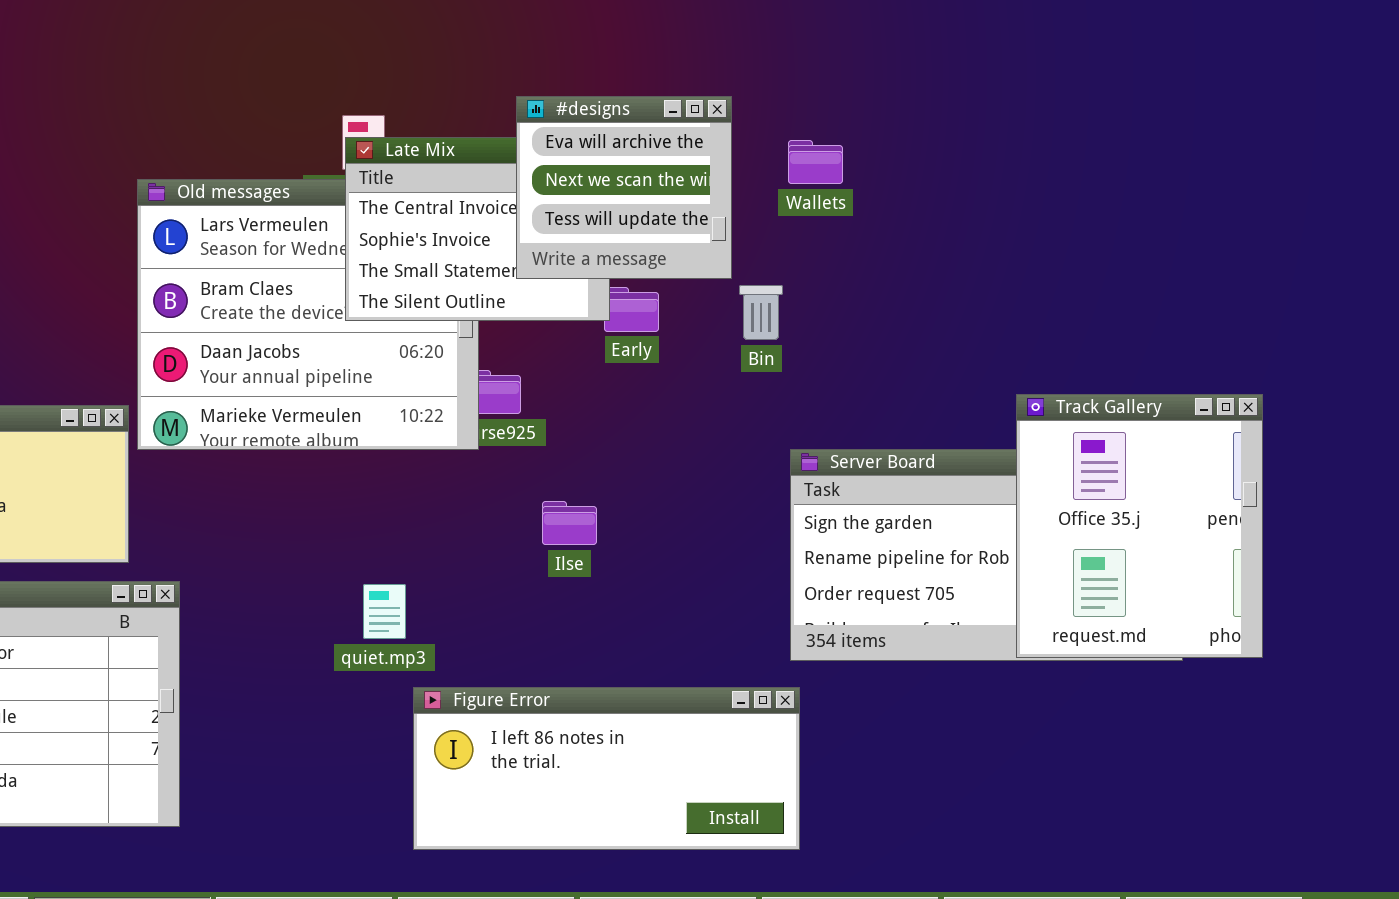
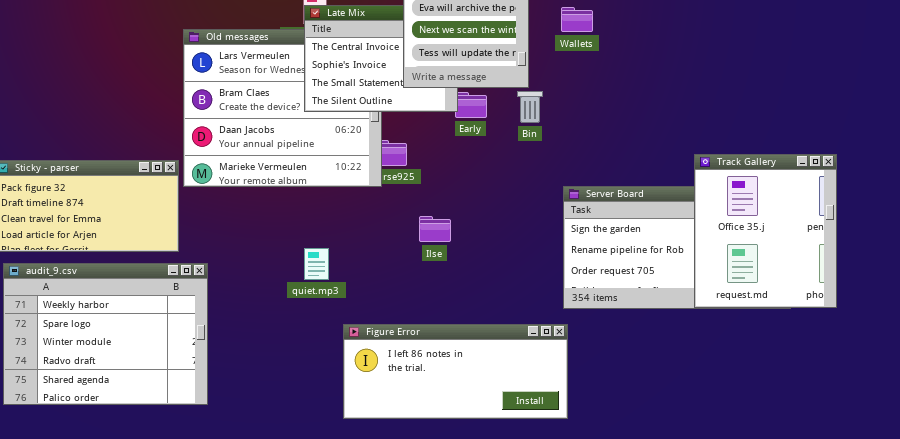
Bin: [739,285,783,340] -> [517,91,543,123], moved
quiet.mp3: [363,584,406,639] -> [304,248,329,280], moved

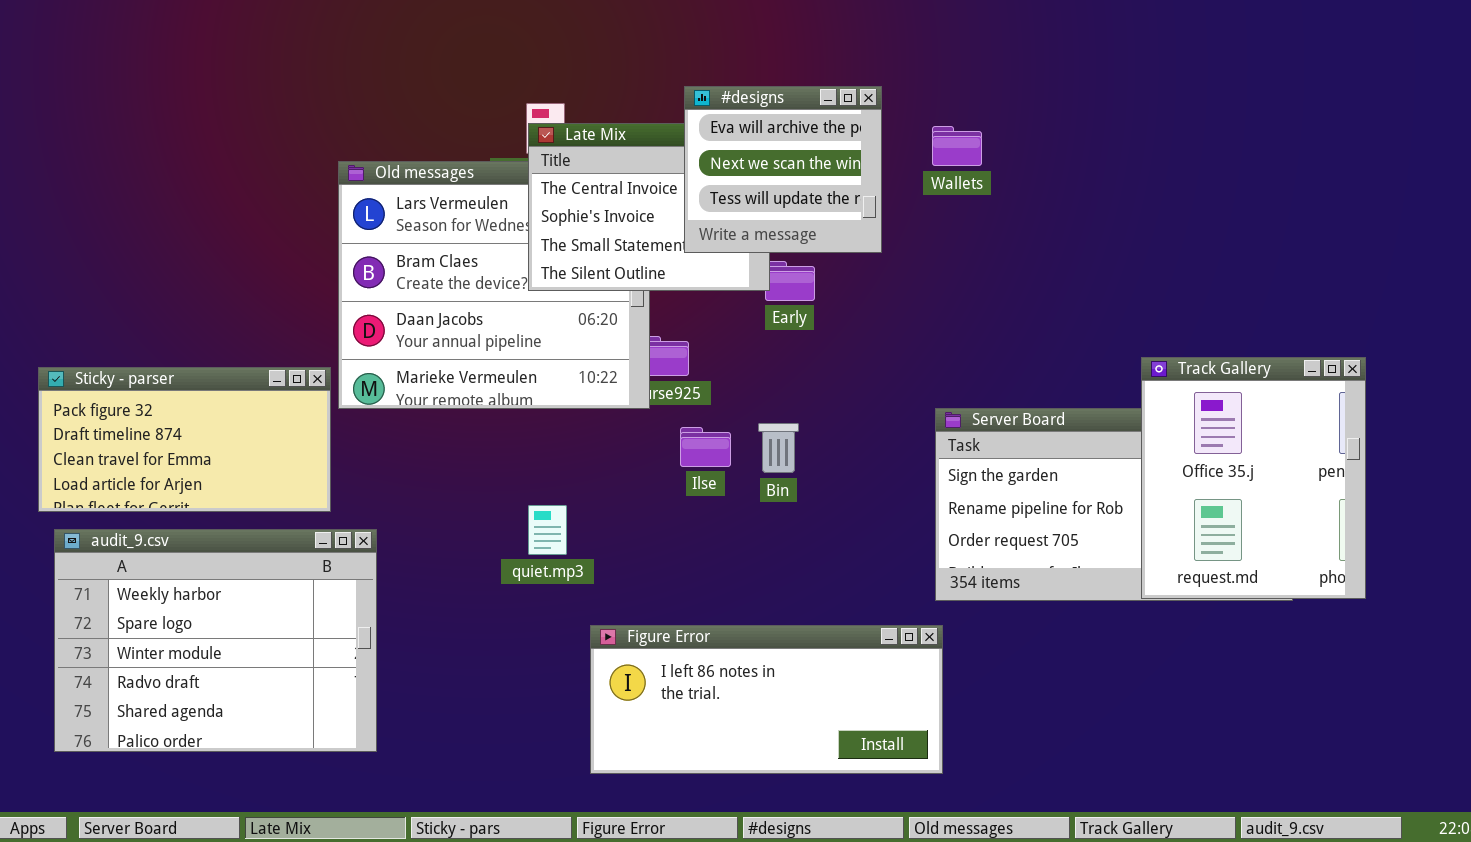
Bin: [517,91,543,123] -> [758,423,799,473], moved
Ilse: [419,216,451,242] -> [680,427,731,467], moved

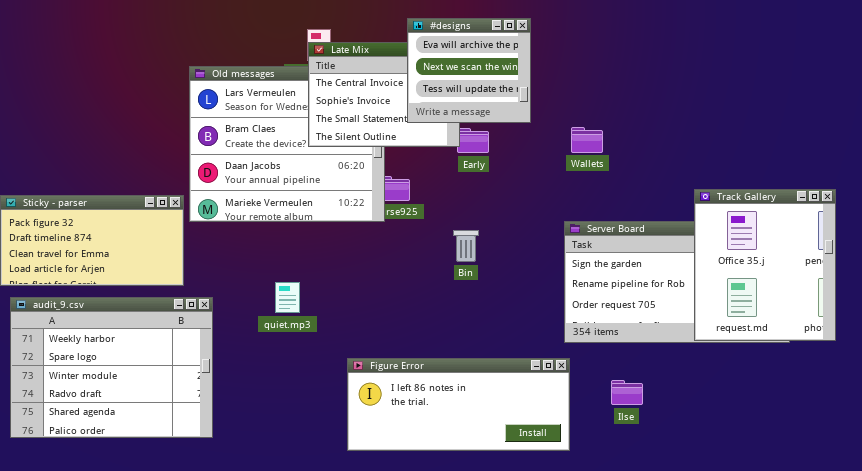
Wallets: [932,126,982,166] -> [571,127,603,153], moved
Ilse: [680,427,731,467] -> [611,380,643,405], moved
quiet.mp3: [528,505,567,555] -> [275,282,300,313], moved

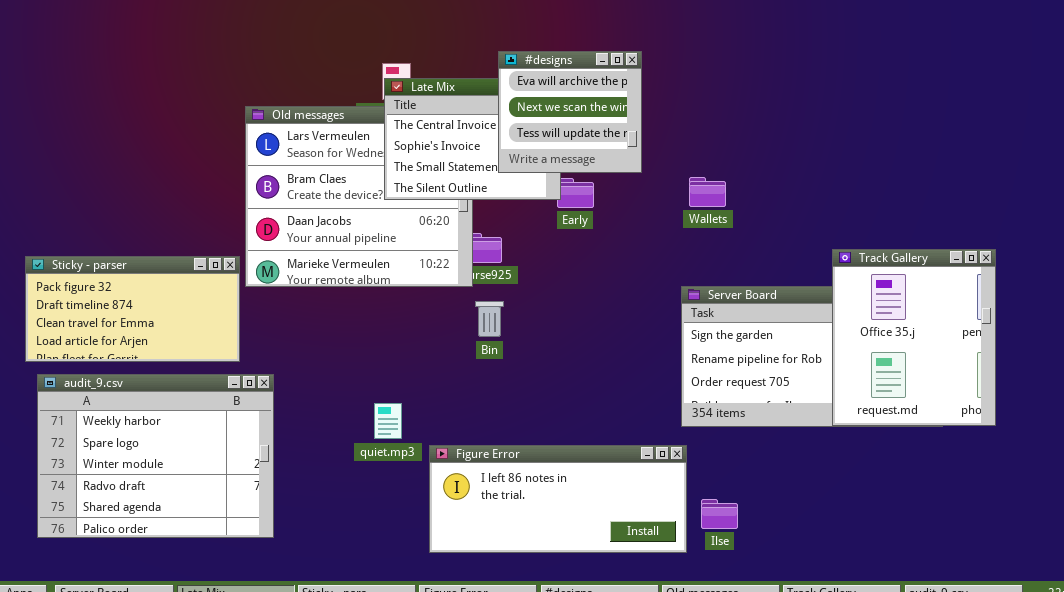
Bin: [453,230,479,262] -> [475,301,504,337], moved
quiet.mp3: [275,282,300,313] -> [374,403,402,439], moved
Ilse: [611,380,643,405] -> [701,499,738,529], moved

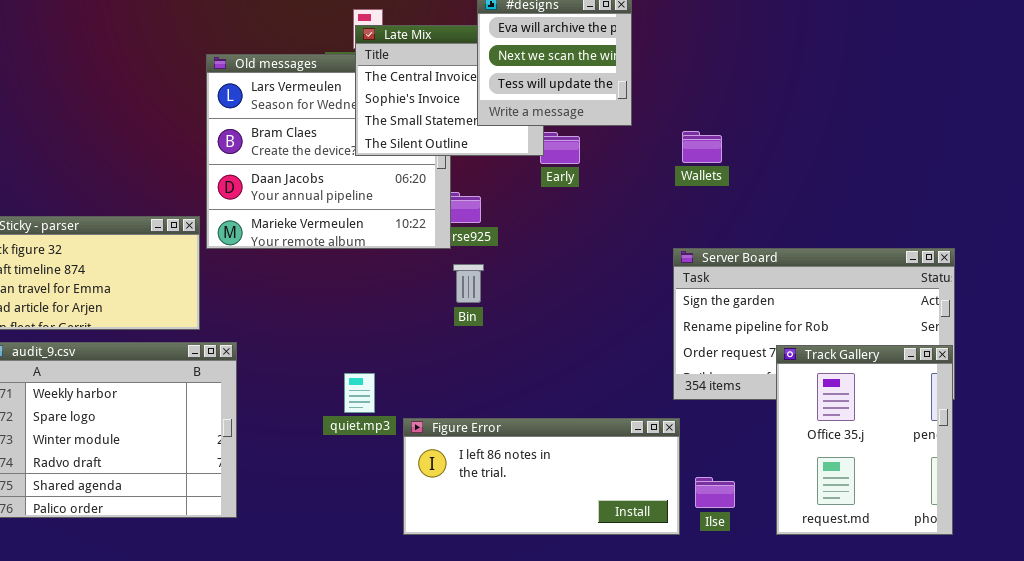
Track Gallery: [832,249,996,426] -> [776,345,953,535], moved

